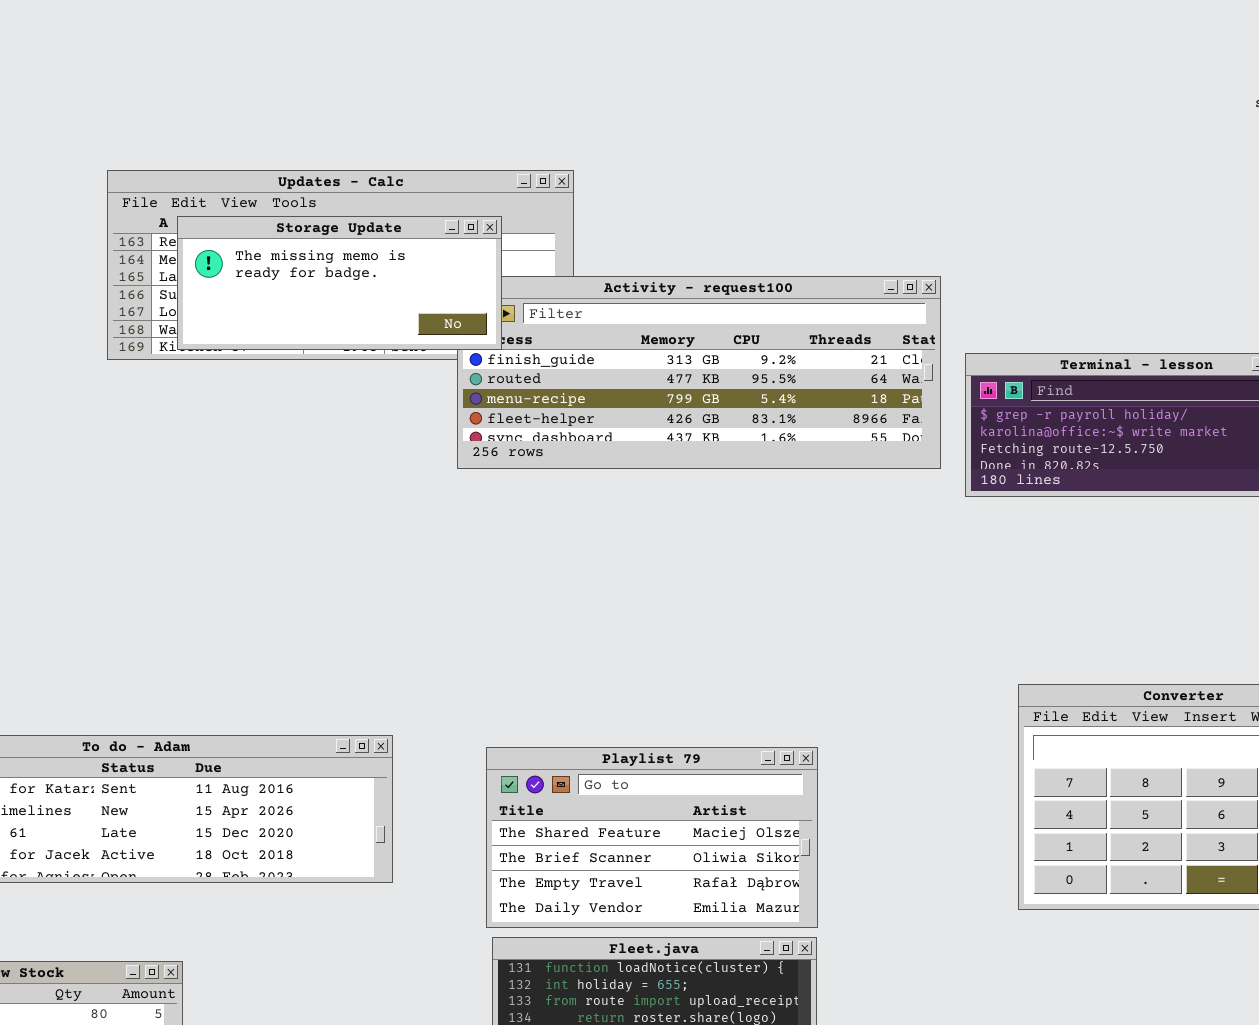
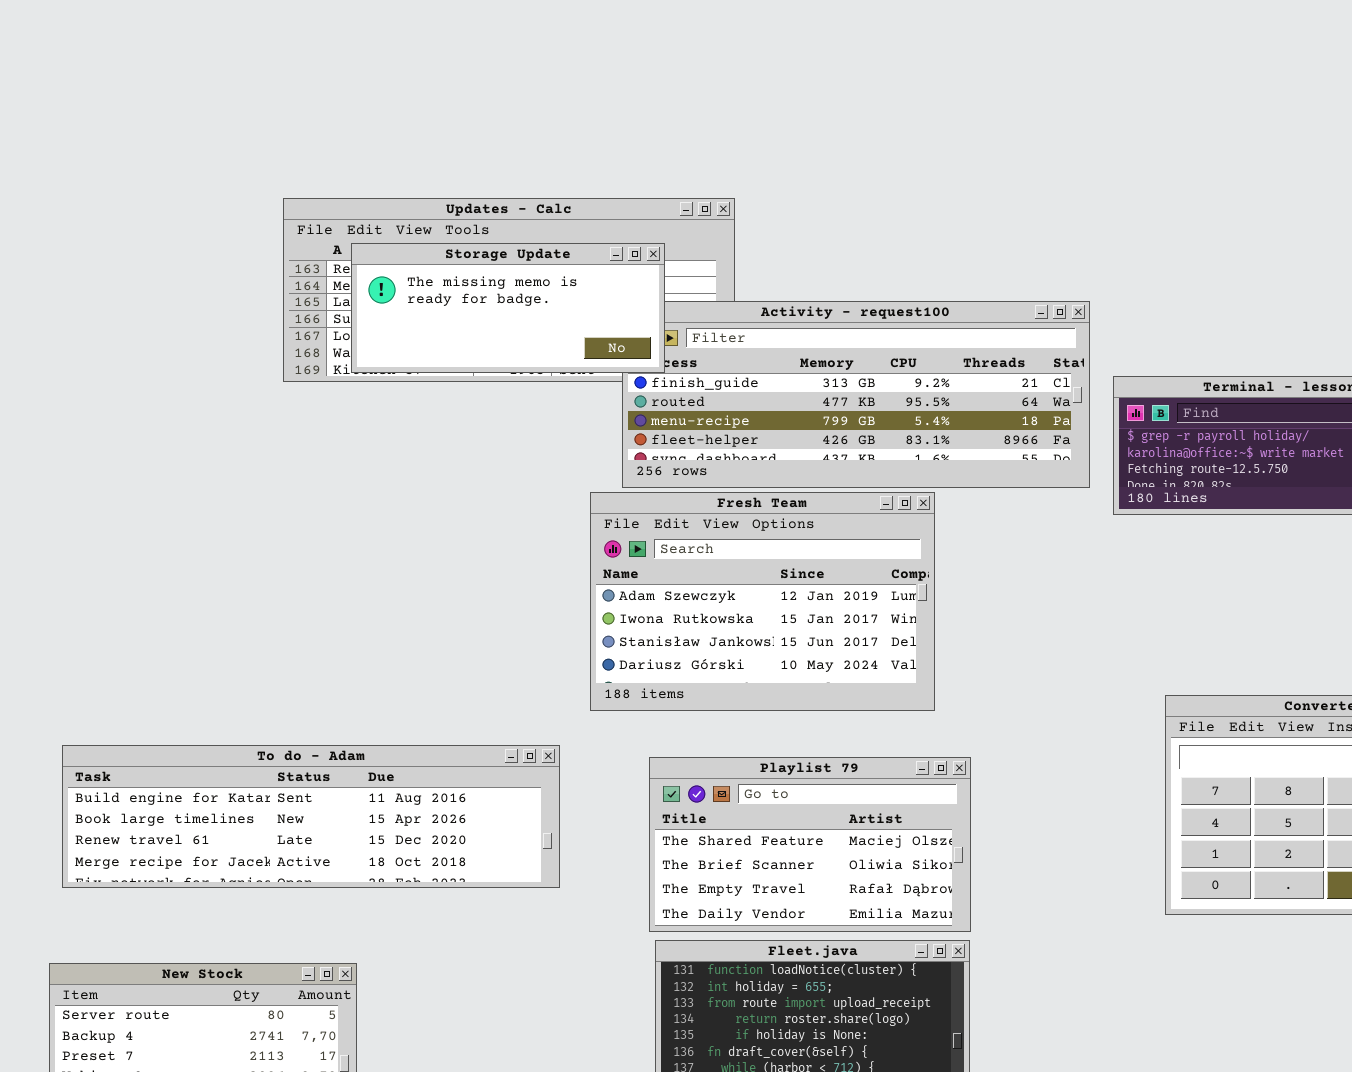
Fresh Team: none -> [590,492,935,711], opened

